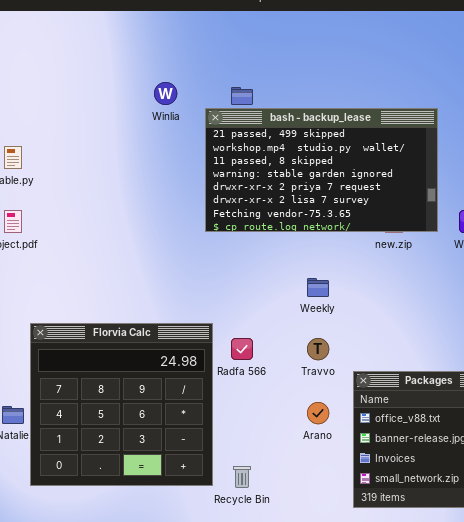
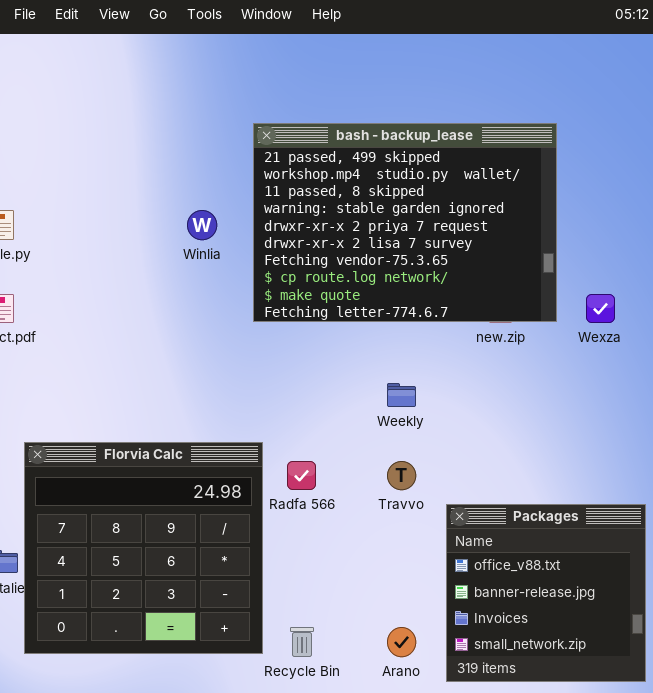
Winlia: [154,82,177,105] -> [187,210,217,240], moved
bash - backup_lease: [205,108,438,232] -> [253,123,557,322], resized
Arano: [307,402,329,424] -> [387,627,416,657], moved

